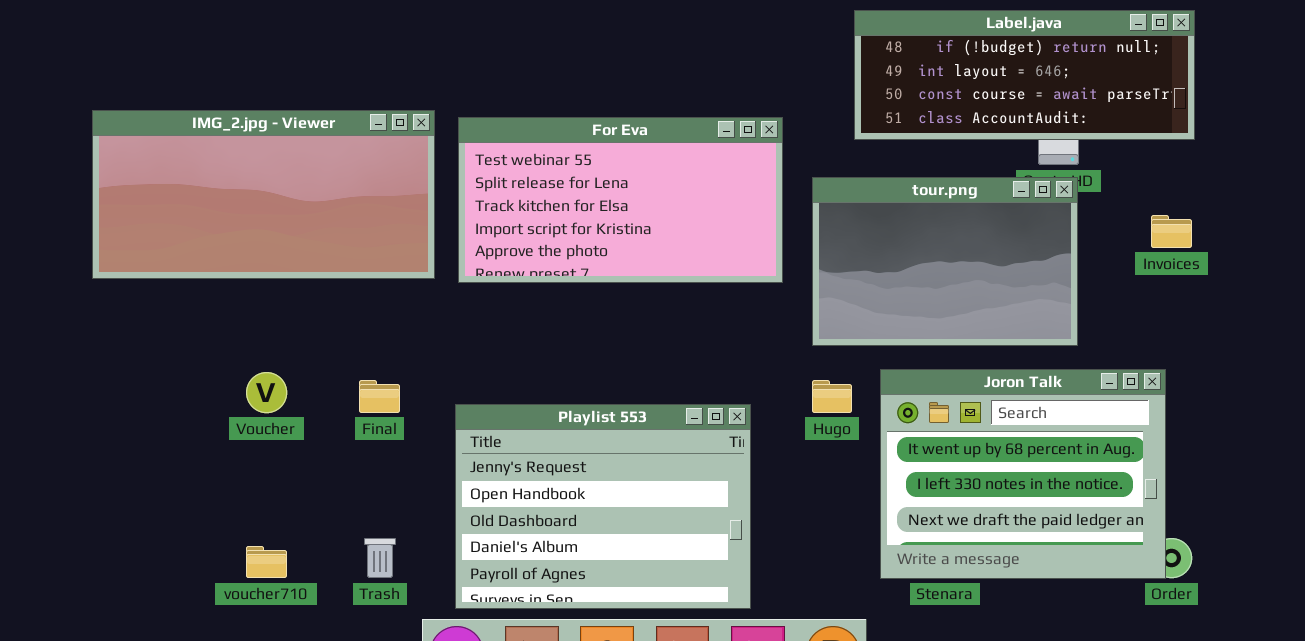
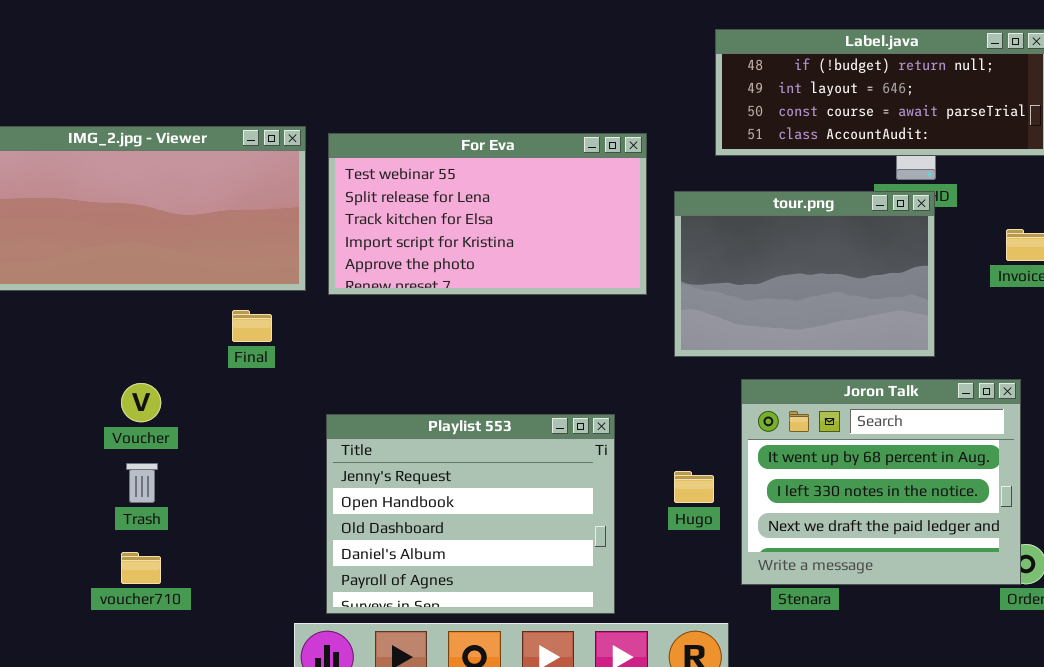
Final: [359,380,400,413] -> [232,310,272,342], moved
Hugo: [812,380,852,413] -> [674,471,714,503], moved
Trash: [364,538,396,578] -> [126,463,158,503], moved

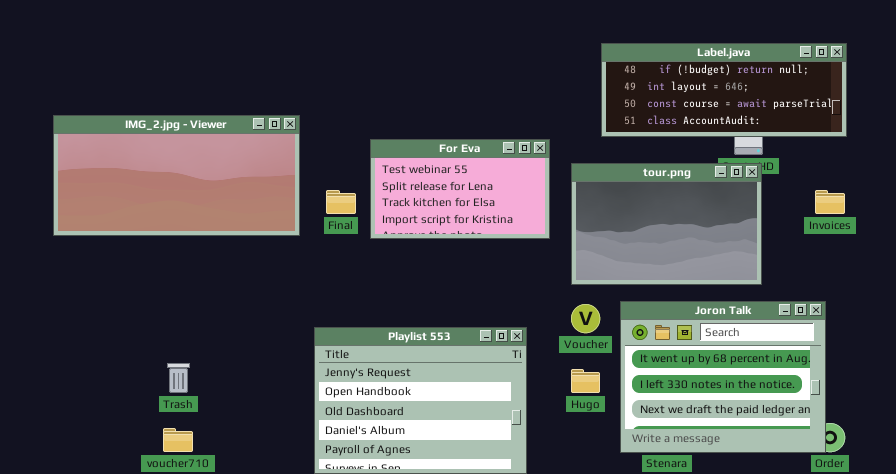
For Eva: [328,133,647,295] -> [370,139,550,239], resized
Final: [232,310,272,342] -> [326,190,356,214], moved
Voucher: [121,383,161,422] -> [571,304,600,333], moved

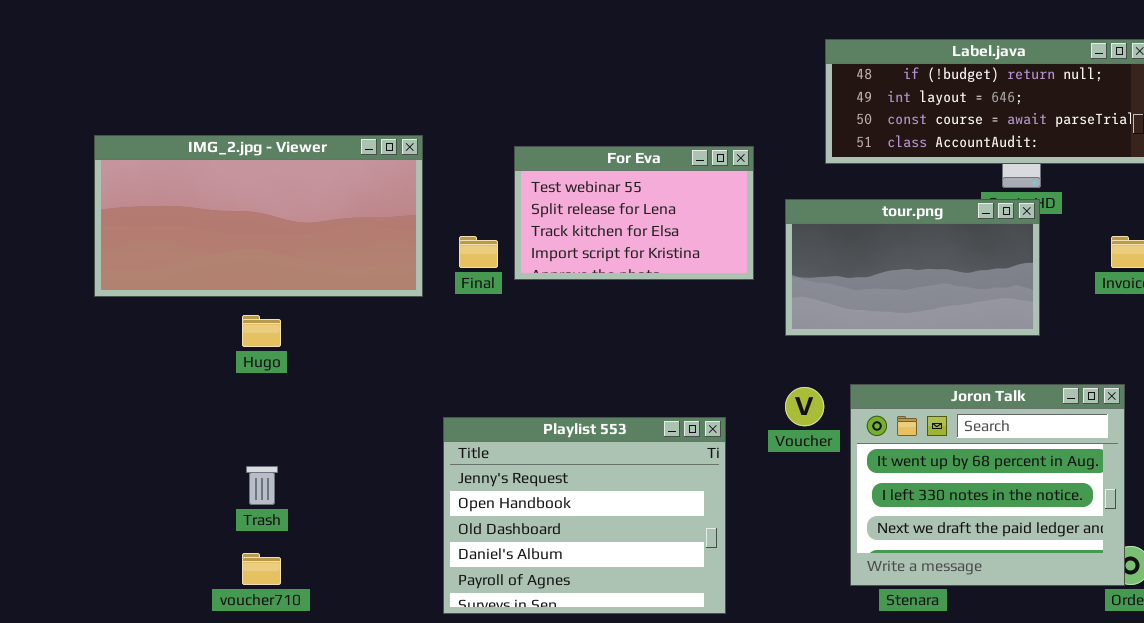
For Eva: [370,139,550,239] -> [514,146,754,280], moved
tour.png: [571,163,762,285] -> [785,199,1040,336], resized
Hugo: [571,369,600,393] -> [242,315,281,347], moved

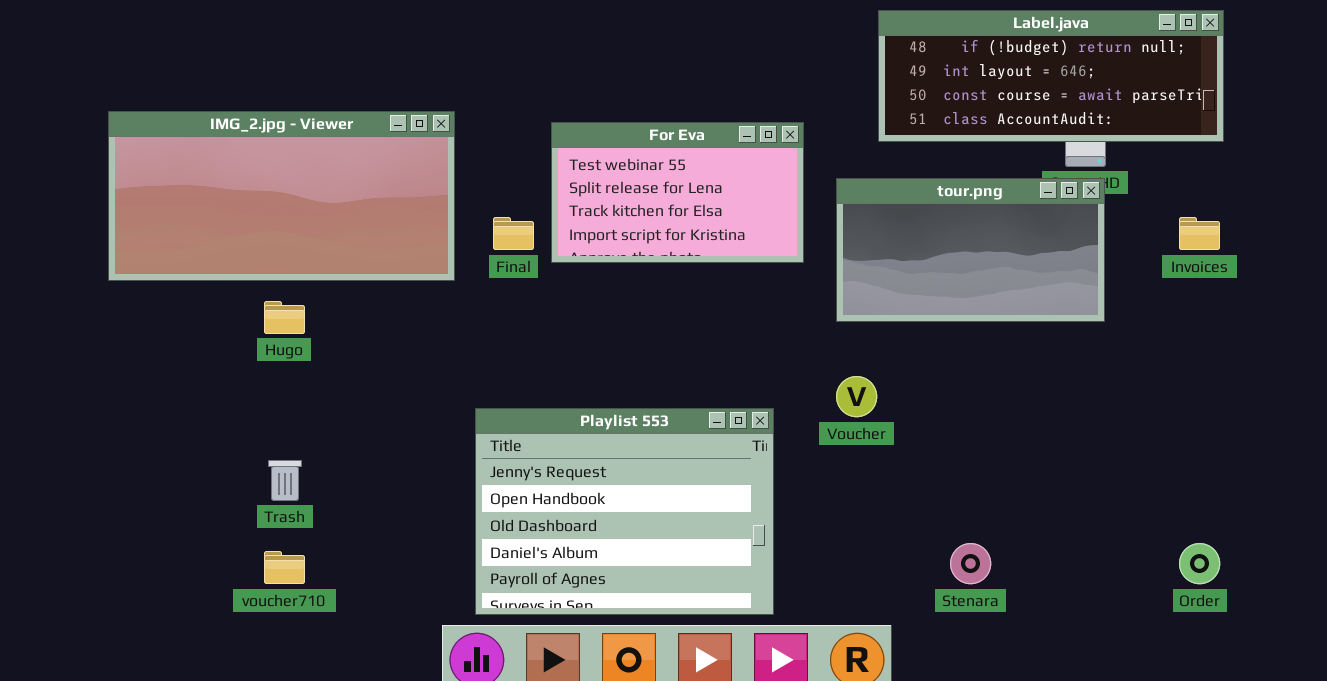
Joron Talk: [850,384,1125,586] -> none, closed

